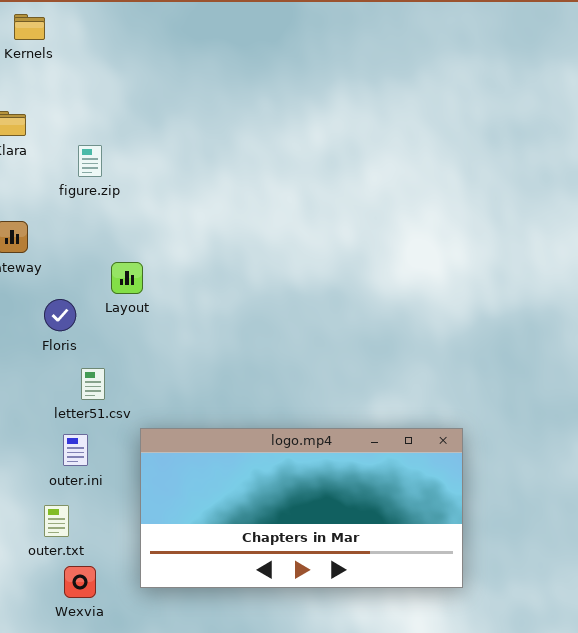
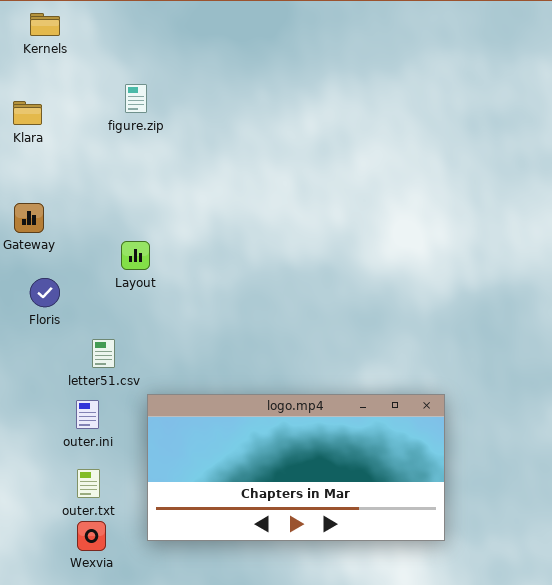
figure.zip: [78,145,102,177] -> [125,84,147,113], moved
Floris: [44,299,76,331] -> [30,278,60,307], moved
outer.txt: [44,505,69,537] -> [77,469,100,498], moved

